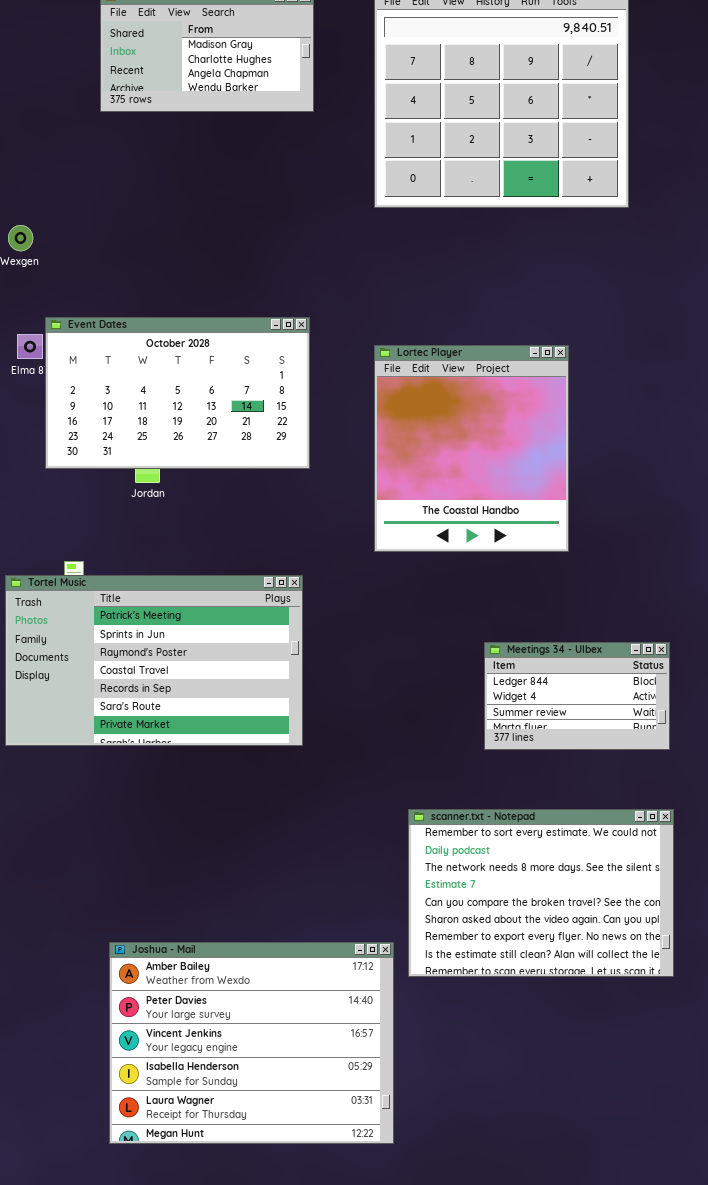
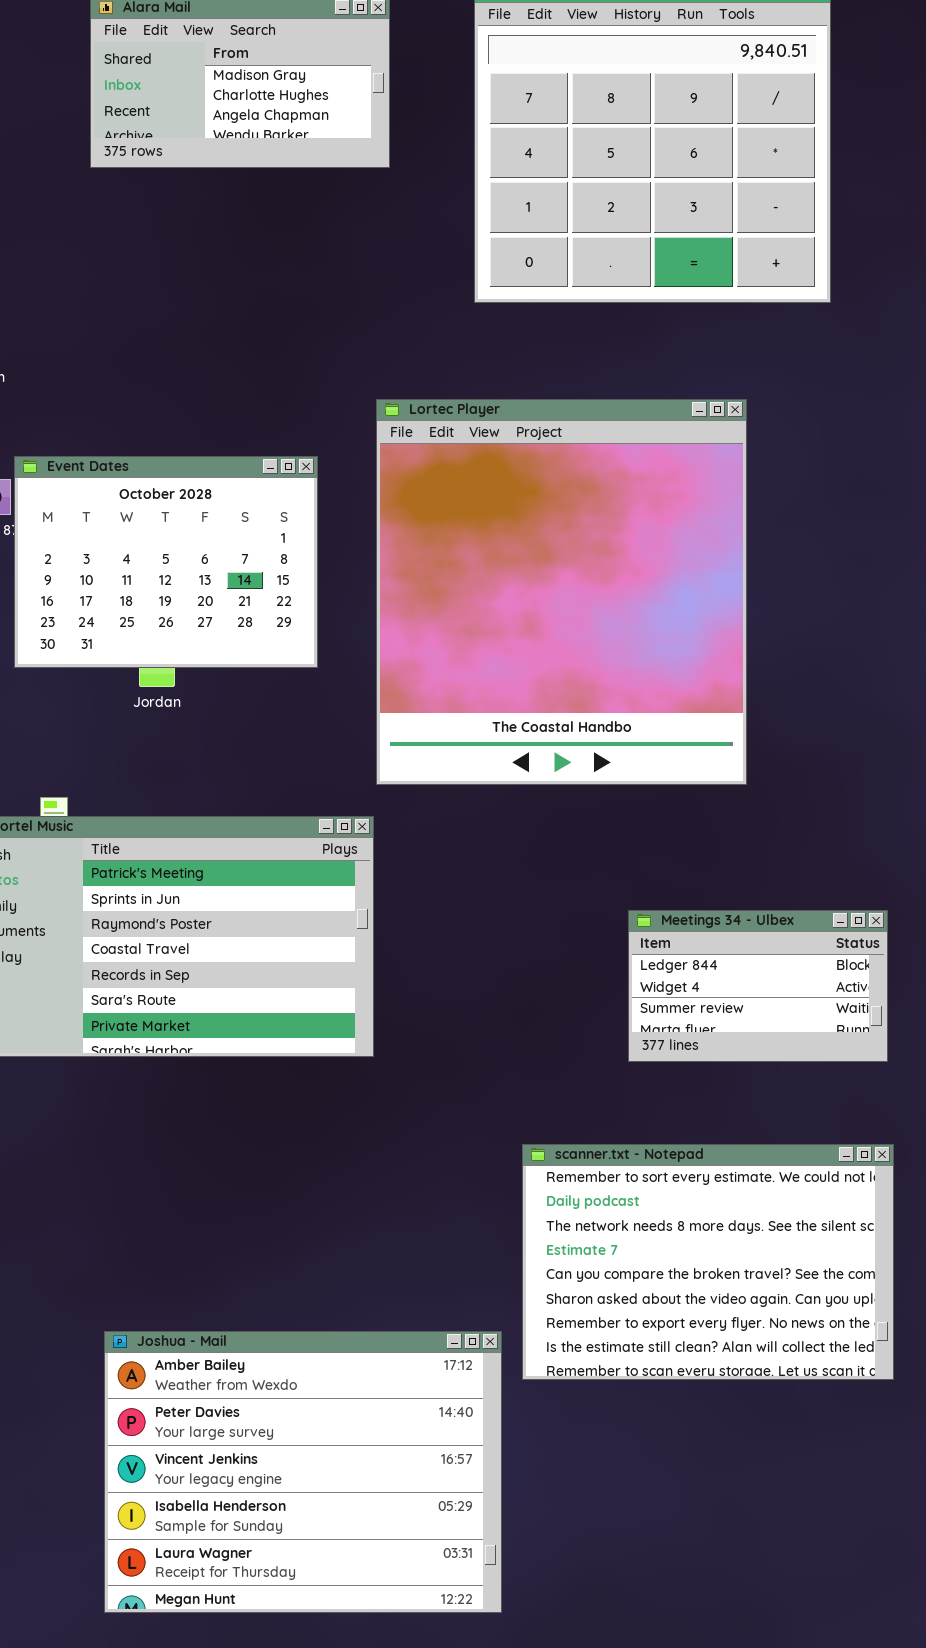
Event Dates: [45,317,310,469] -> [14,456,318,668], resized
Lortec Player: [374,345,569,552] -> [376,399,747,785], resized

